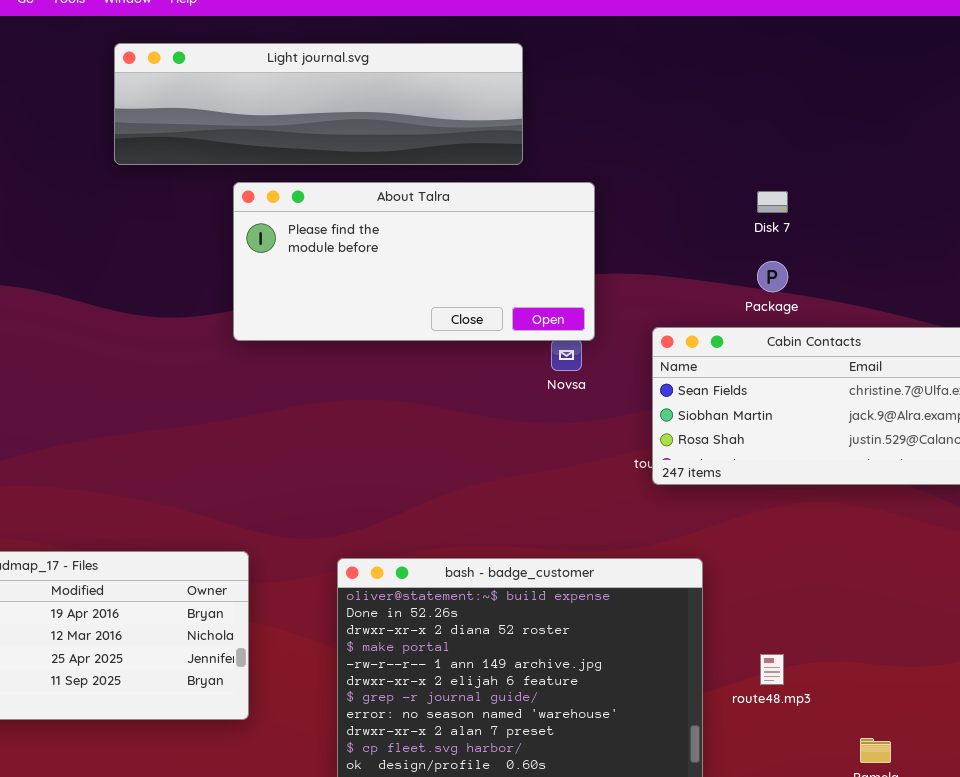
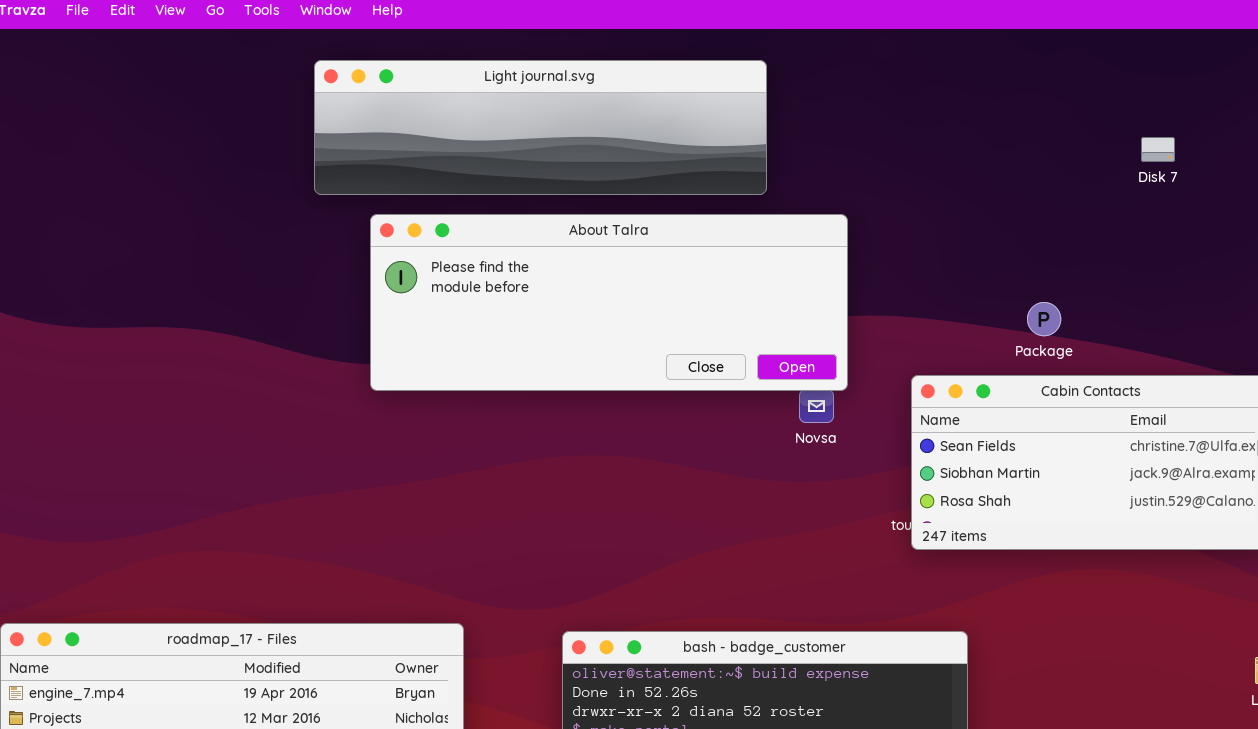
About Talra: [233,182,595,341] -> [370,214,848,391], resized
Disk 7: [757,191,788,213] -> [1141,137,1175,162], moved

